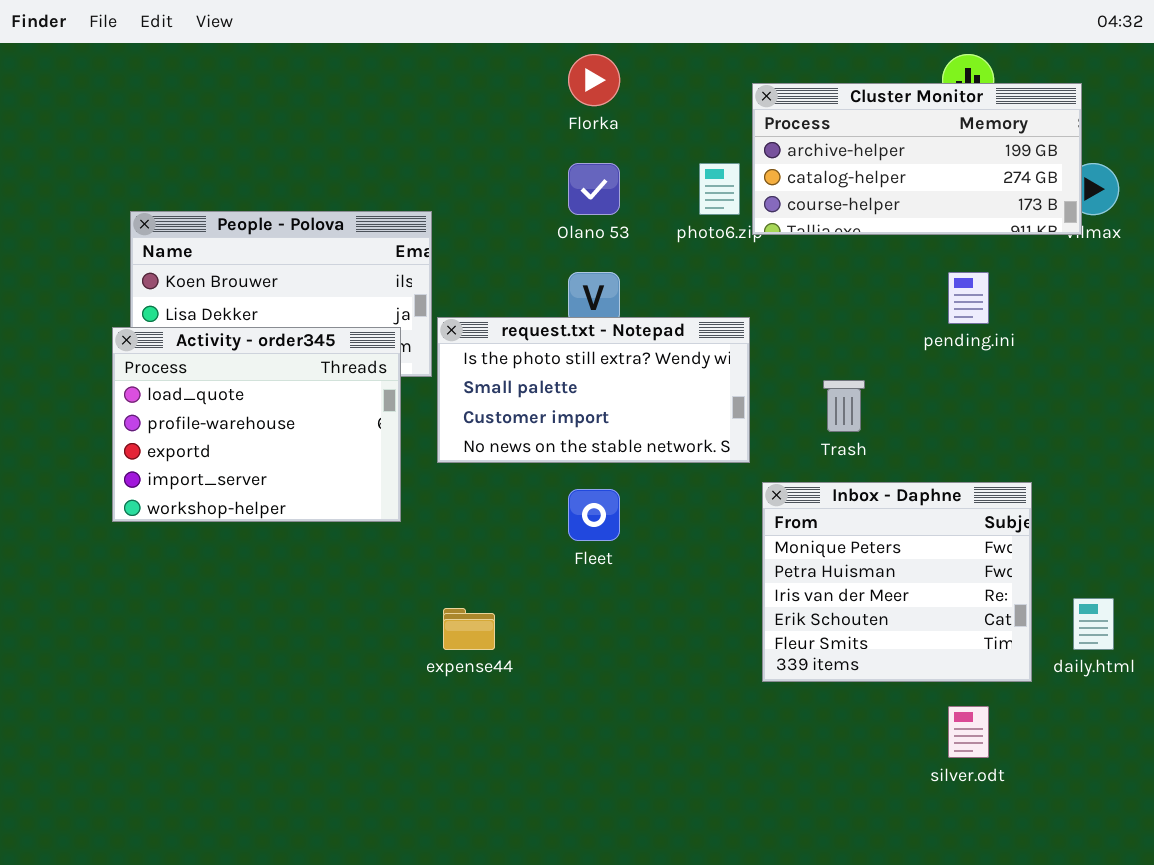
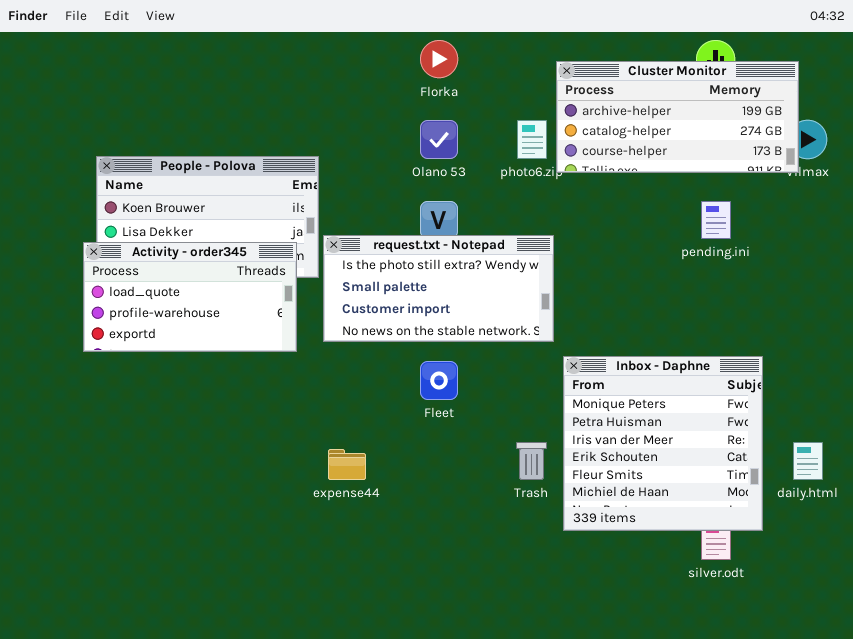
Activity - order345: [112,327,401,522] -> [83,242,297,352], resized
Trash: [823,380,865,432] -> [516,442,547,480], moved
Inbox - Daphne: [762,482,1032,682] -> [563,356,763,531], resized

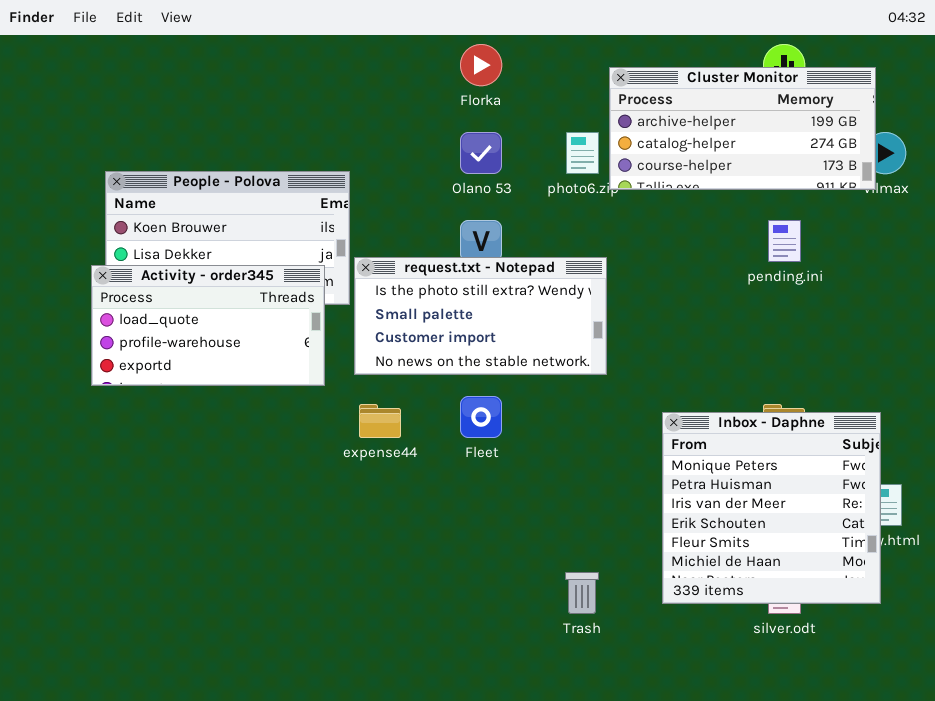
Inbox - Daphne: [563,356,763,531] -> [662,412,881,604], moved
Trash: [516,442,547,480] -> [565,572,599,614], moved
expense44: [328,449,366,480] -> [359,404,401,438], moved

